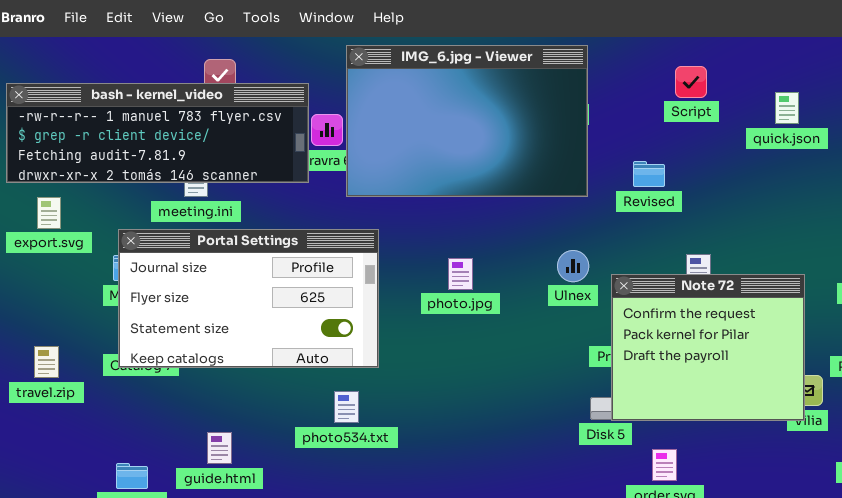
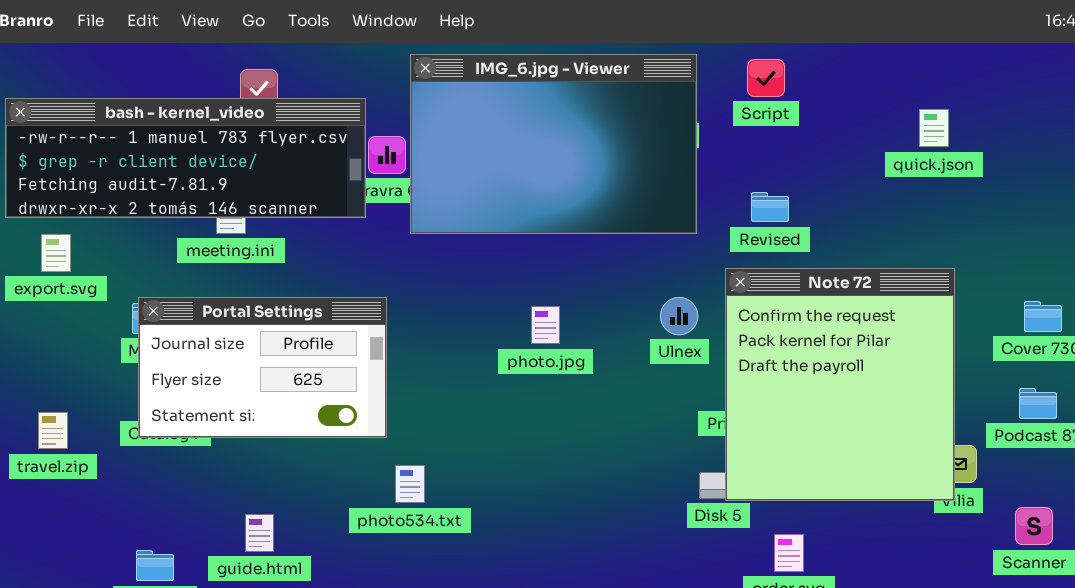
Script: [675,66,707,98] -> [747,59,785,97], moved
Portal Settings: [118,229,379,368] -> [138,297,387,438], resized
Note 72: [611,274,805,421] -> [725,268,955,501], resized

